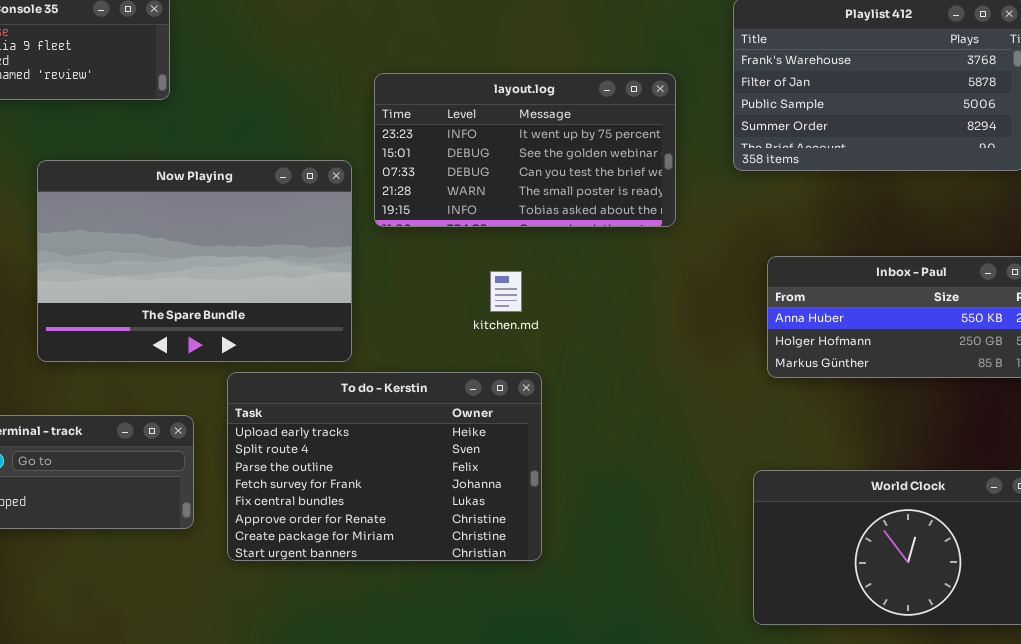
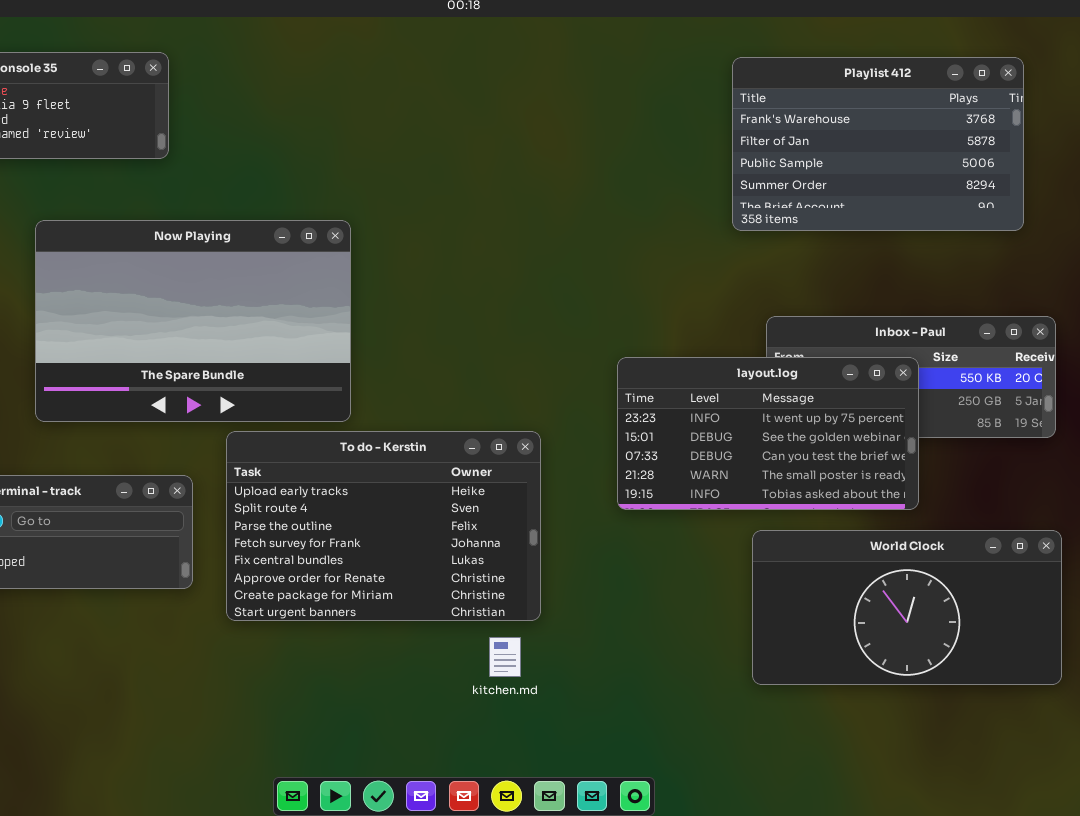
layout.log: [374,73,676,227] -> [617,357,919,510], moved
kitchen.md: [490,271,522,312] -> [489,637,521,677], moved

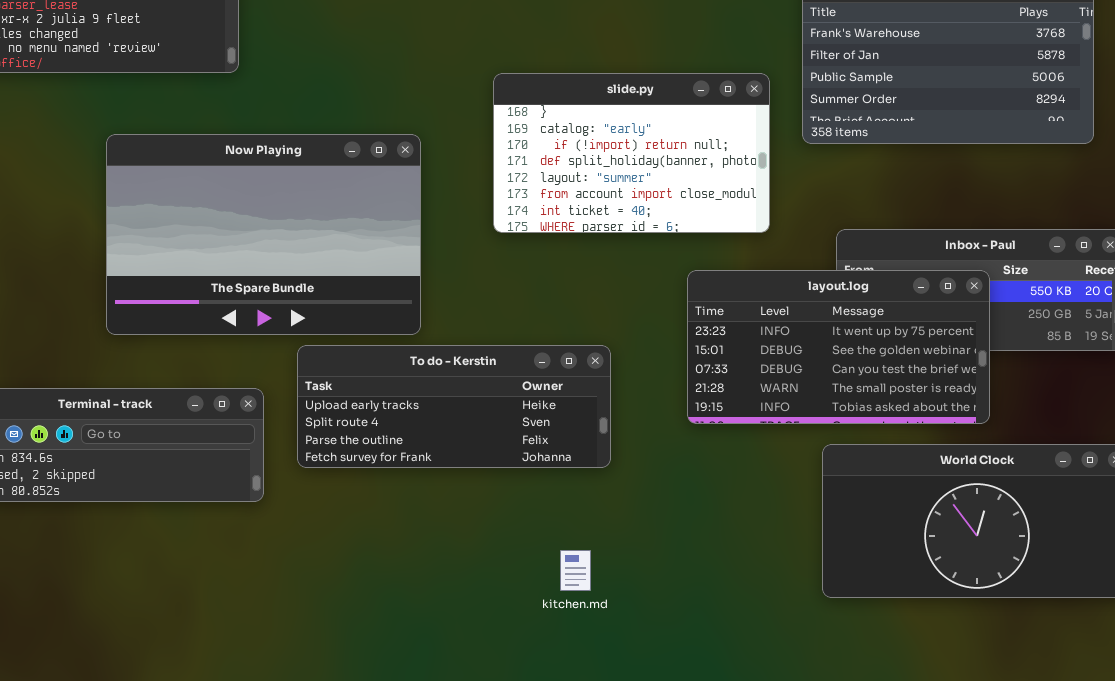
slide.py: none -> [493,73,770,233], opened
To do - Kerstin: [226,431,541,621] -> [297,345,611,468], resized

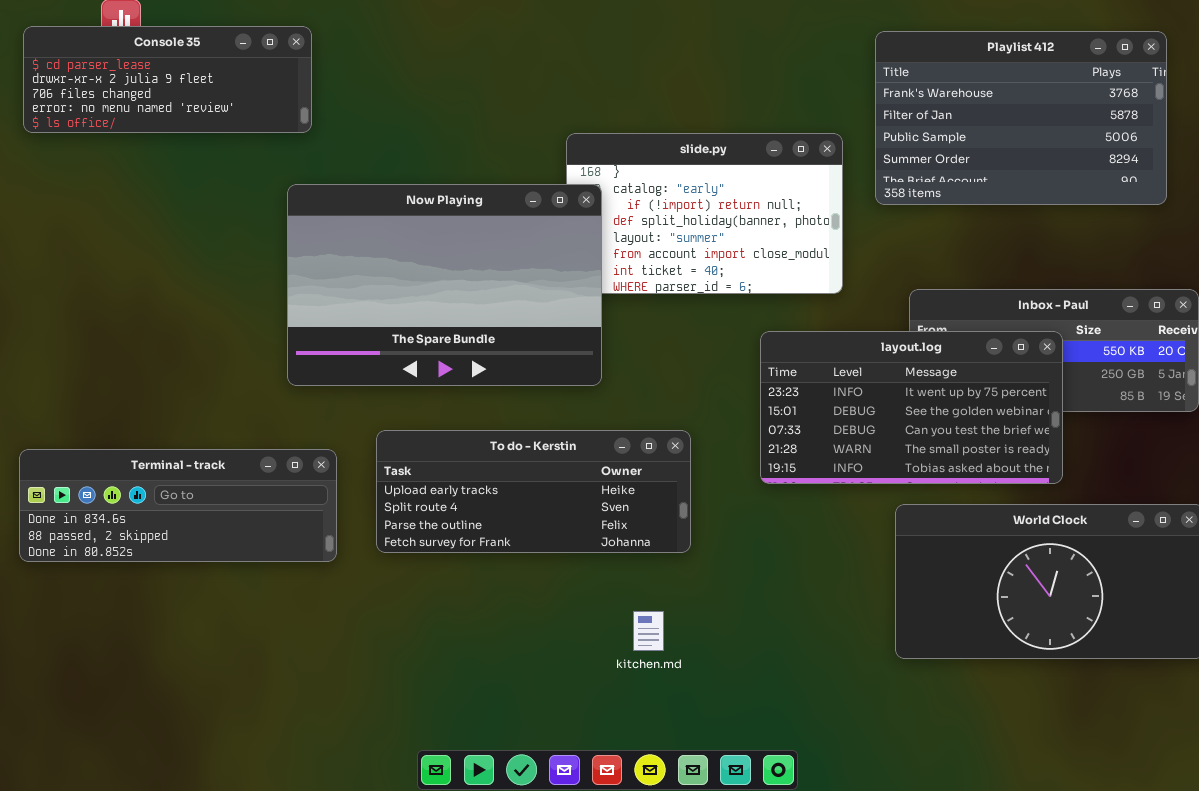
Now Playing: [106,134,421,335] -> [287,184,602,386], moved
To do - Kerstin: [297,345,611,468] -> [376,430,691,553], moved

